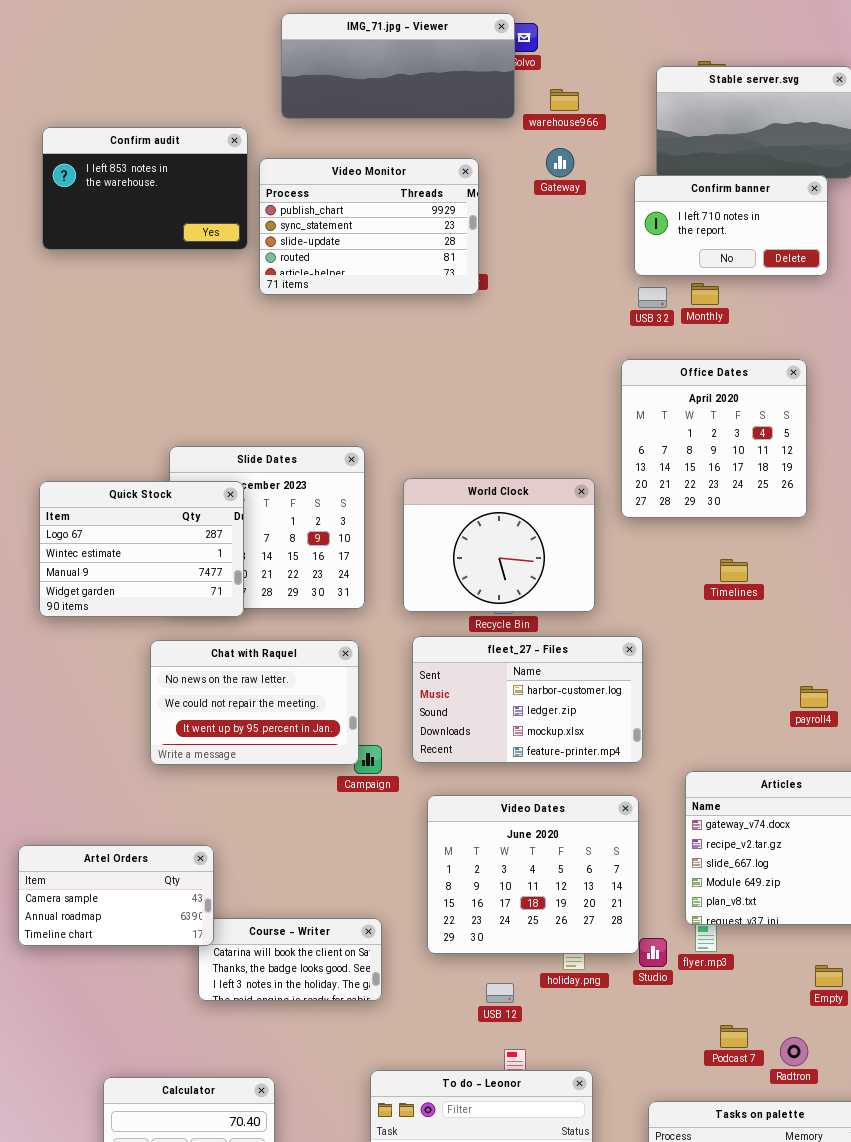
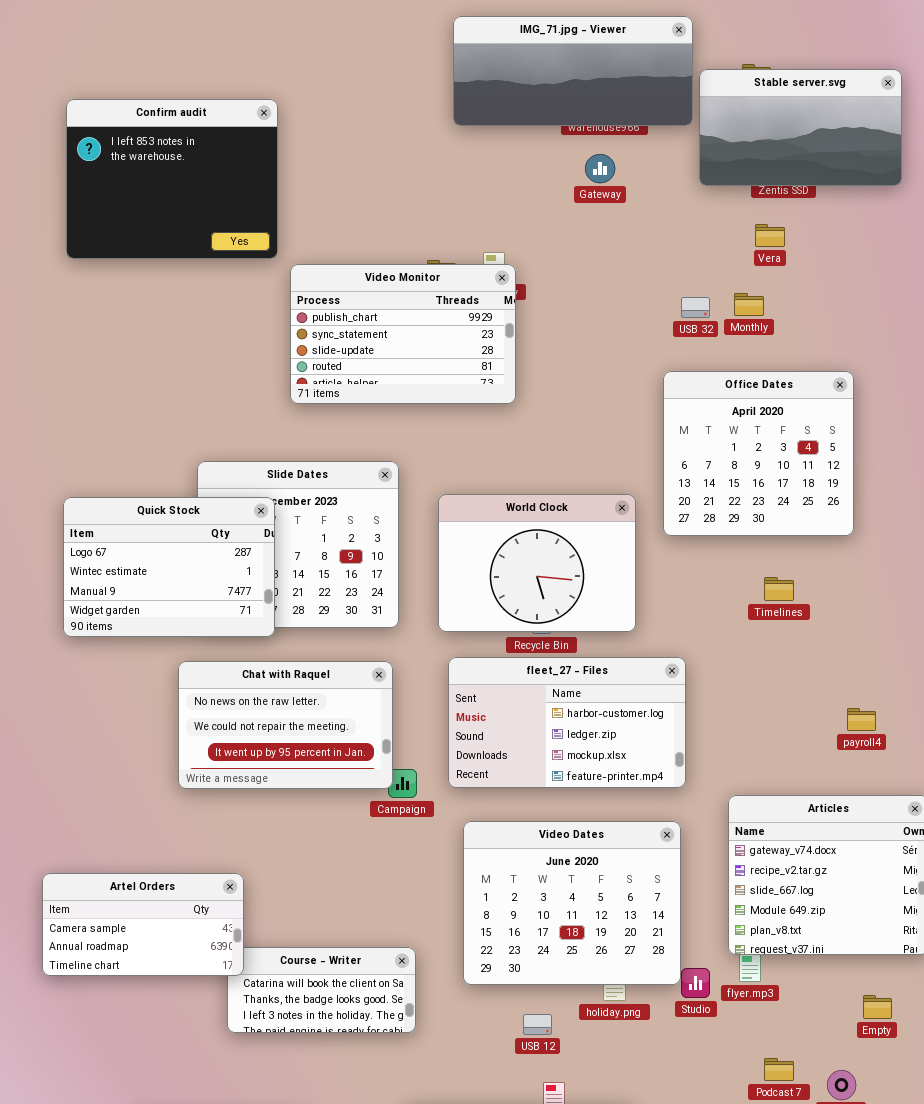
IMG_71.jpg - Viewer: [281,13,515,119] -> [453,16,693,126], moved
Confirm audit: [42,127,248,250] -> [66,99,278,259], resized
Video Monitor: [259,158,479,295] -> [290,264,516,404], moved
Confirm banner: [634,175,828,276] -> none, closed

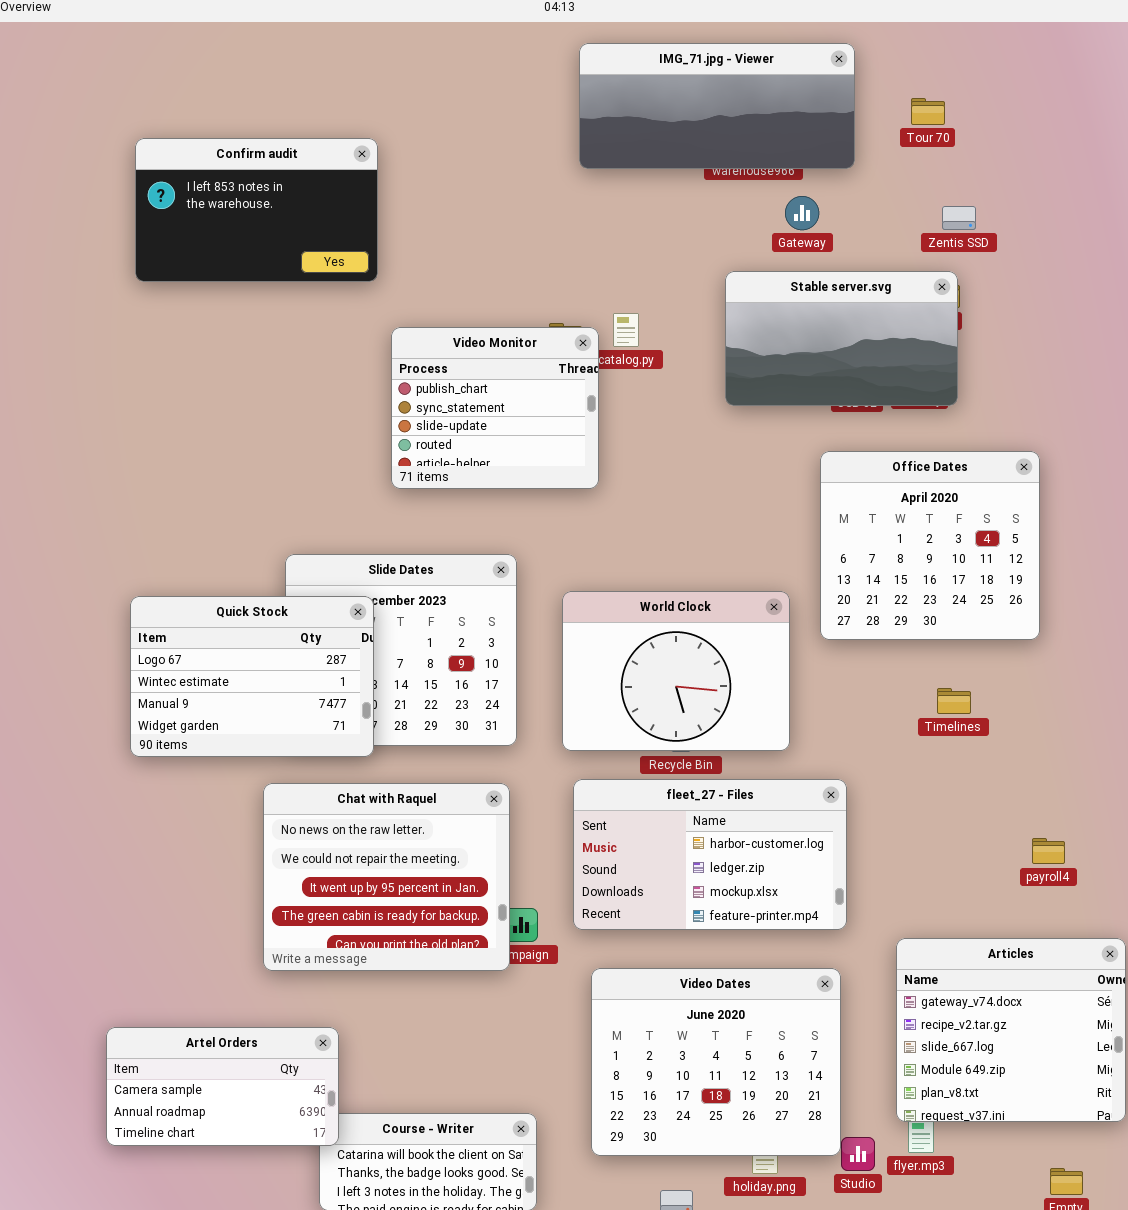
Stable server.svg: [699,69,902,186] -> [725,271,958,406], moved
Confirm audit: [66,99,278,259] -> [135,138,378,282], resized
Gateway: [585,154,615,183] -> [785,196,819,230], moved
Video Monitor: [290,264,516,404] -> [391,327,599,489], resized
Chat with Raquel: [178,661,393,789] -> [263,783,510,971], resized

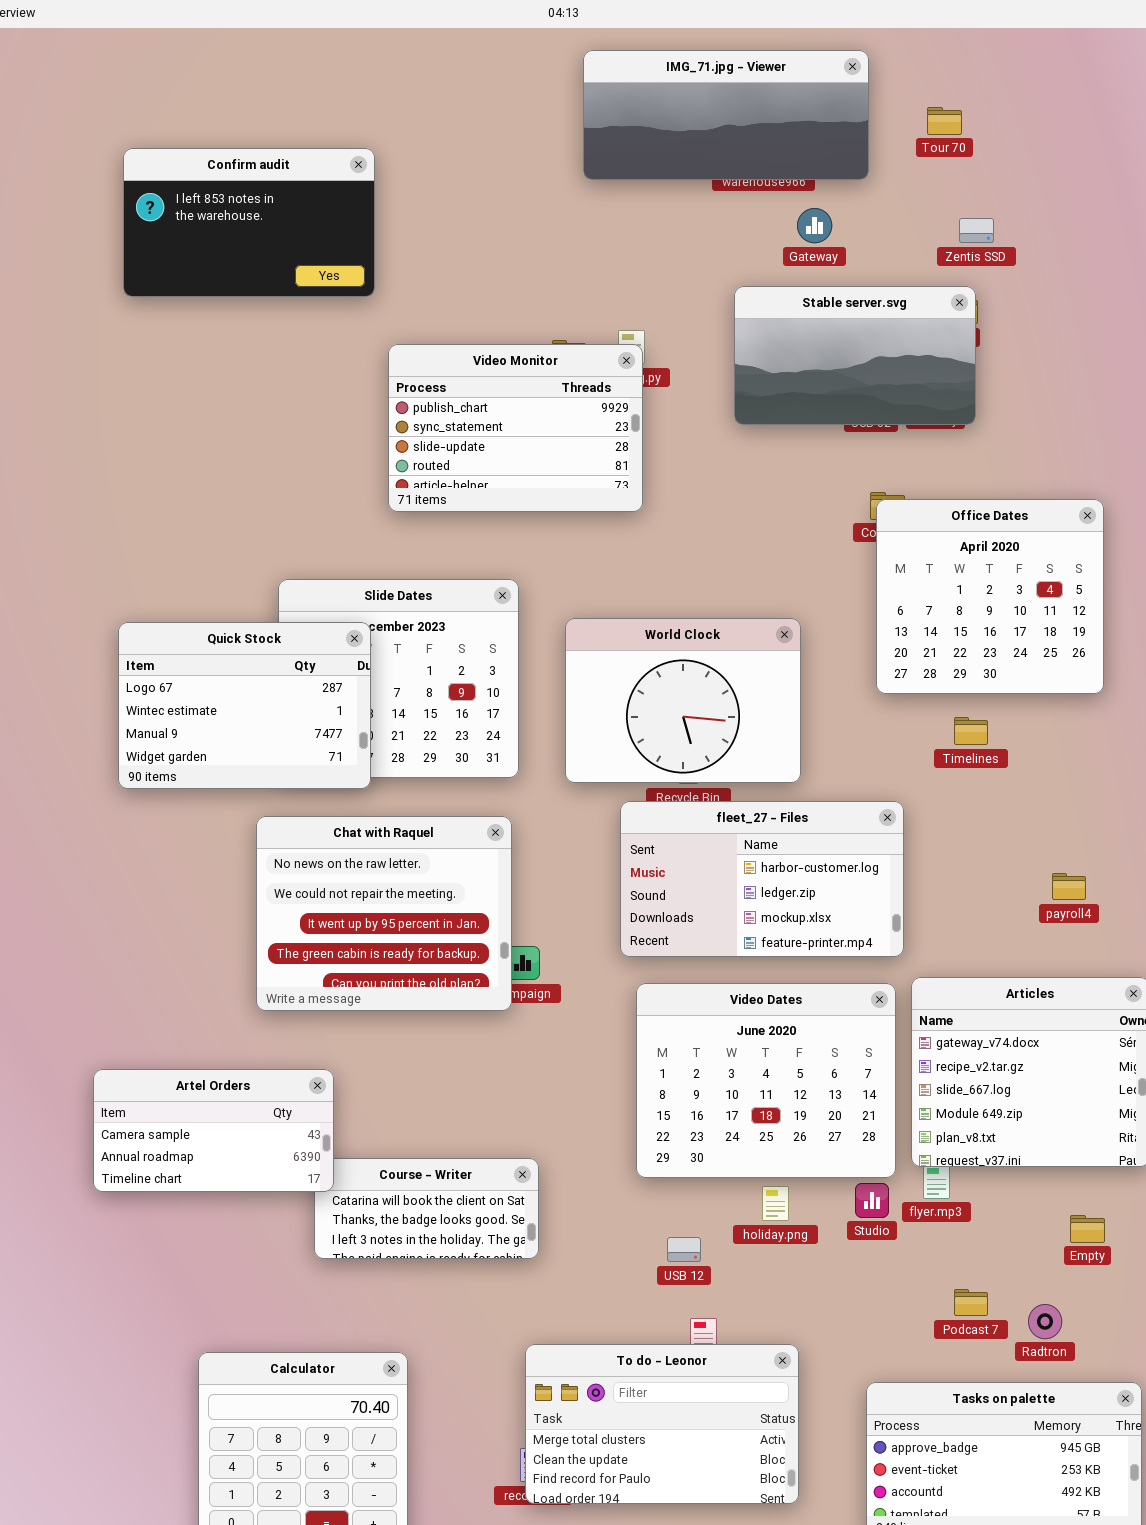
Video Monitor: [391,327,599,489] -> [388,344,643,512], resized
Office Dates: [820,451,1040,640] -> [876,499,1104,694], moved
fleet_27 - Files: [573,779,847,930] -> [620,801,904,957], moved
Video Dates: [591,968,841,1156] -> [636,983,896,1178], moved

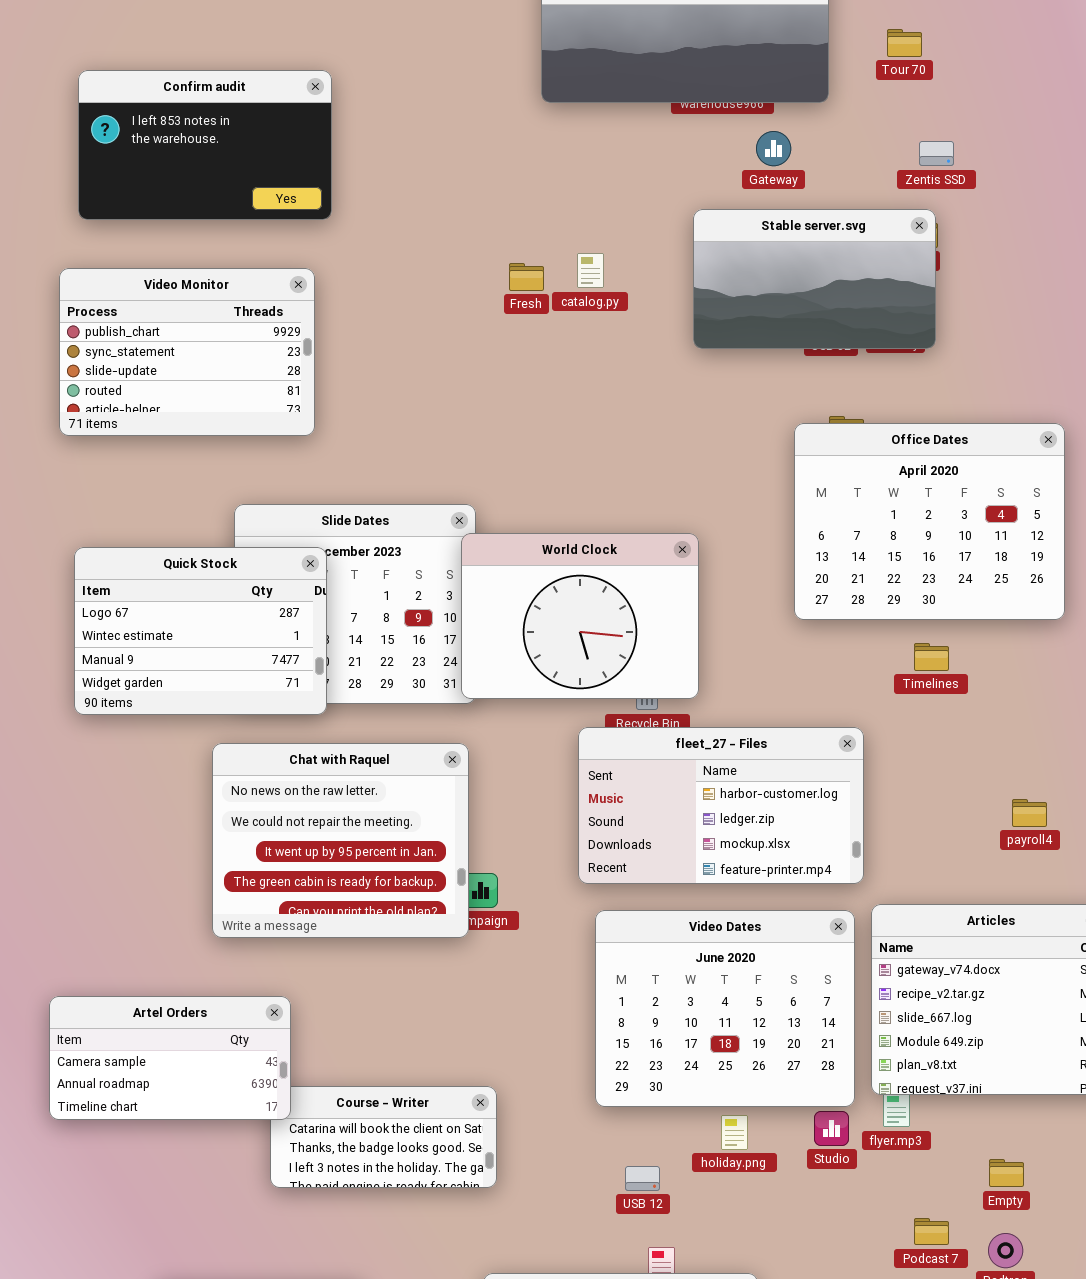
Video Monitor: [388,344,643,512] -> [59,268,315,436], moved
Office Dates: [876,499,1104,694] -> [794,423,1065,620], resized
World Clock: [565,618,801,783] -> [461,533,699,699], moved
Empty: [1070,1215,1105,1243] -> [989,1159,1024,1187], moved

